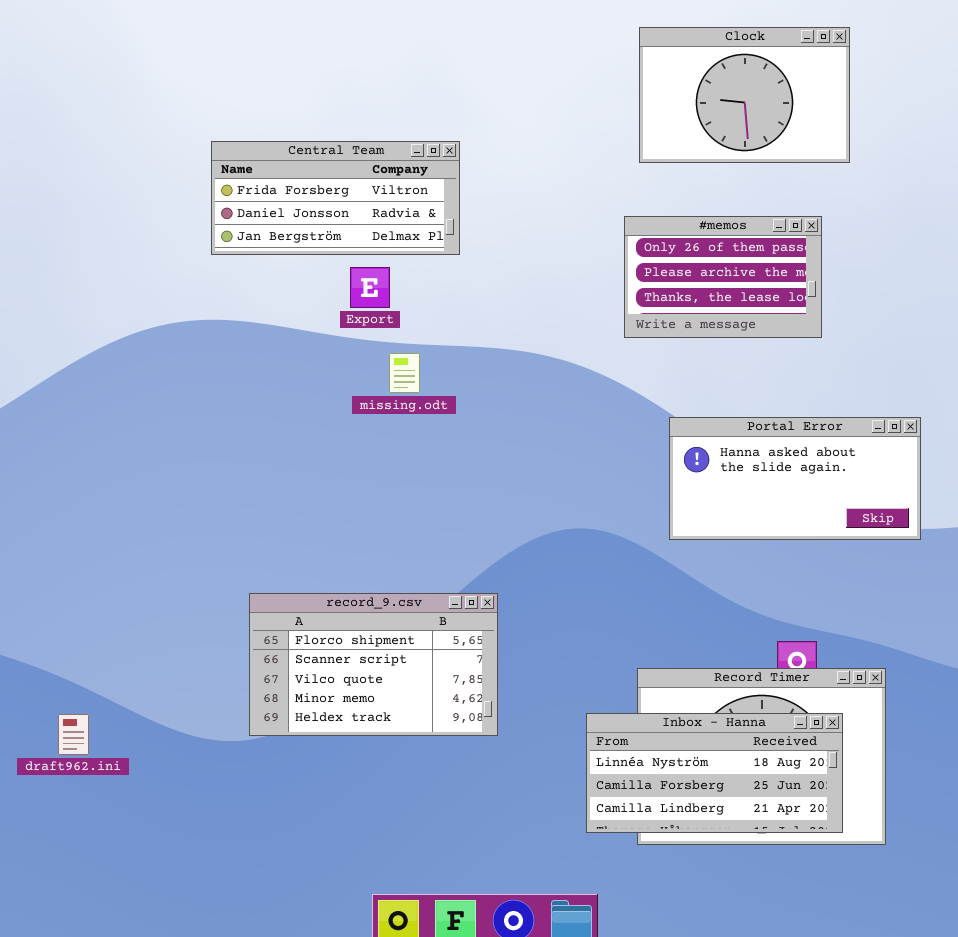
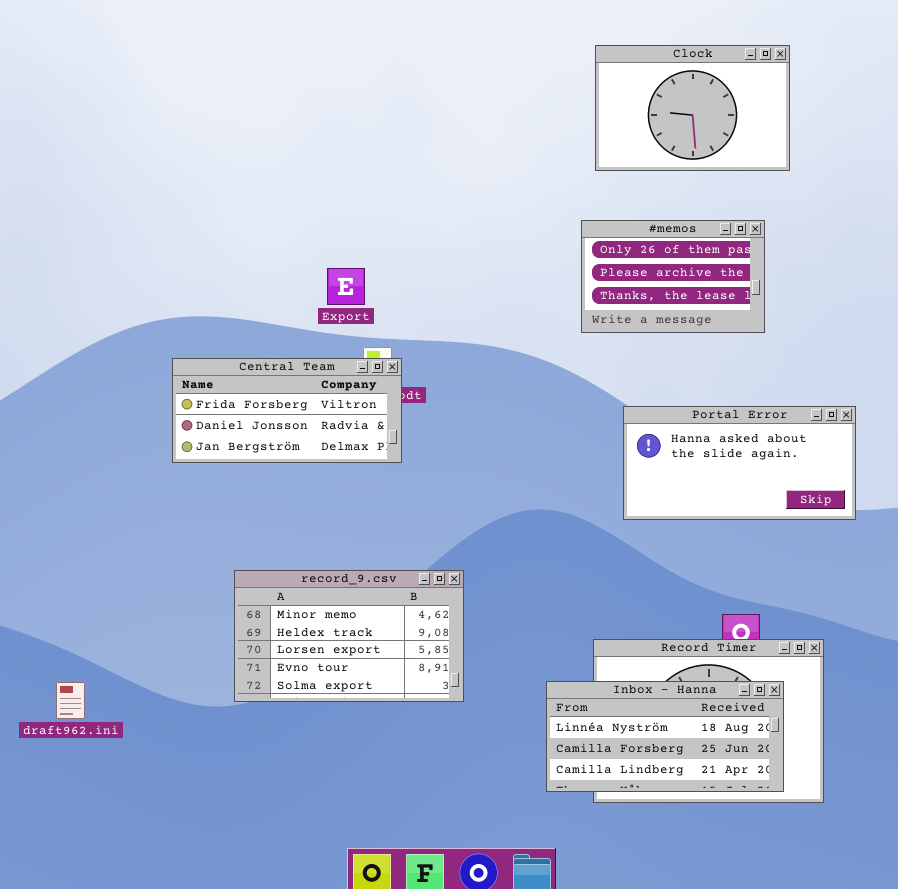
Central Team: [211,141,460,255] -> [172,358,402,463], moved
record_9.csv: [249,593,498,736] -> [234,570,464,702], scrolled down 3 rows

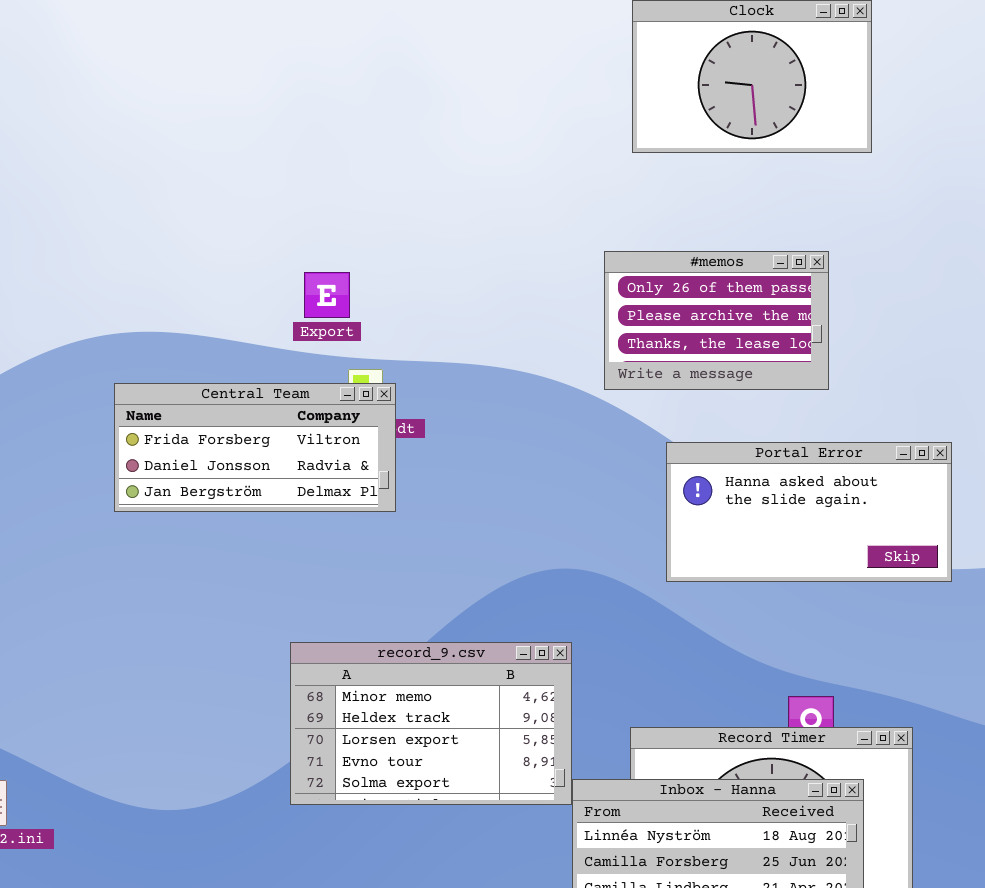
#memos: [581,220,765,333] -> [604,251,829,390], moved
record_9.csv: [234,570,464,702] -> [290,642,572,805], moved

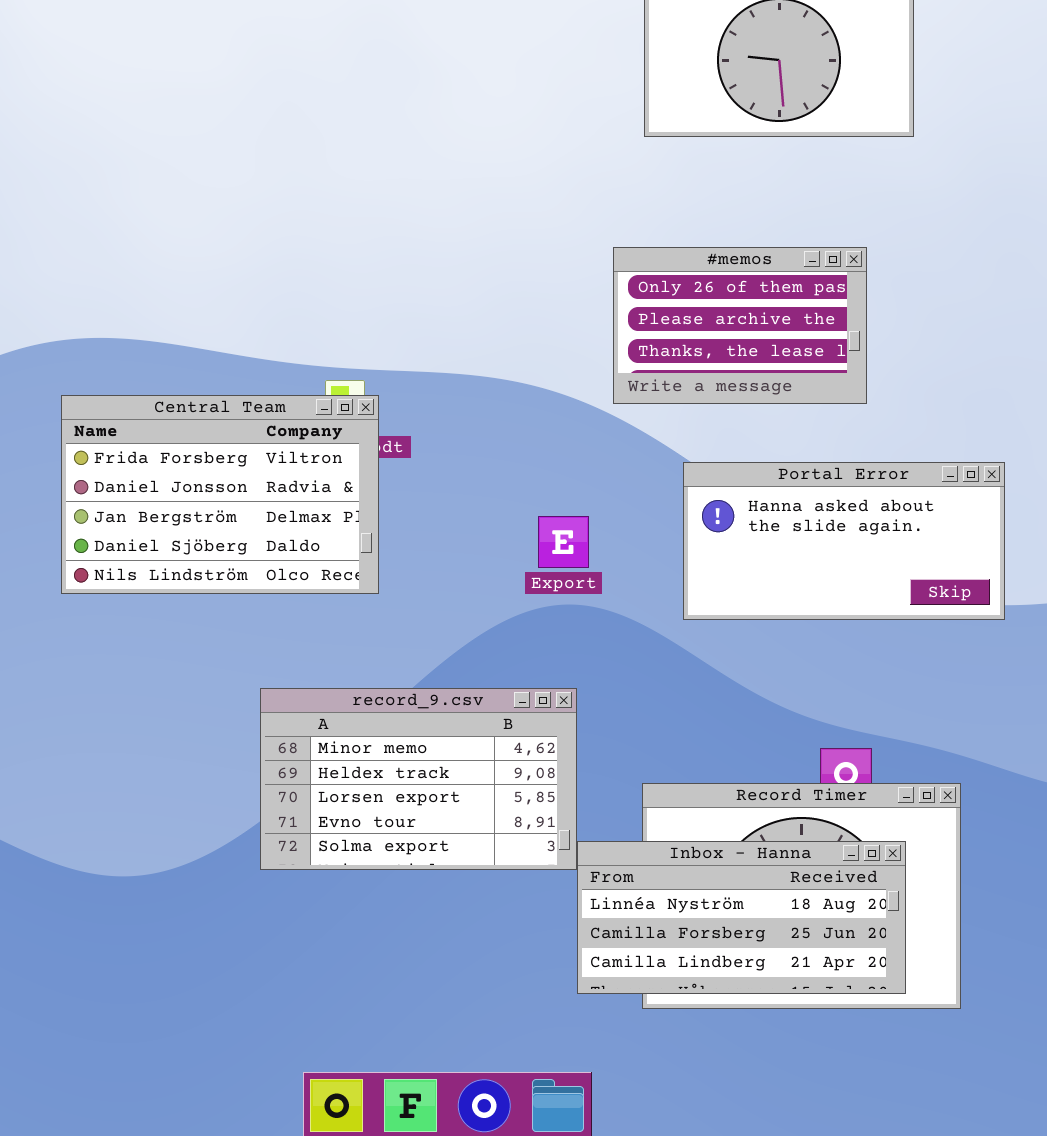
Export: [304,272,350,318] -> [538,516,589,568], moved
Central Team: [114,383,396,512] -> [61,395,379,594], resized

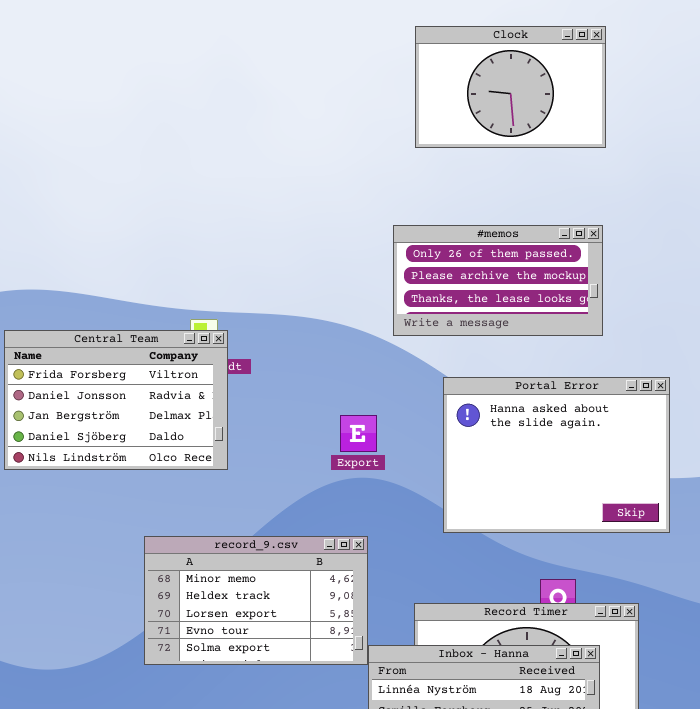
#memos: [613,247,867,404] -> [393,225,603,336], resized
Portal Error: [683,462,1005,620] -> [443,377,670,533], resized

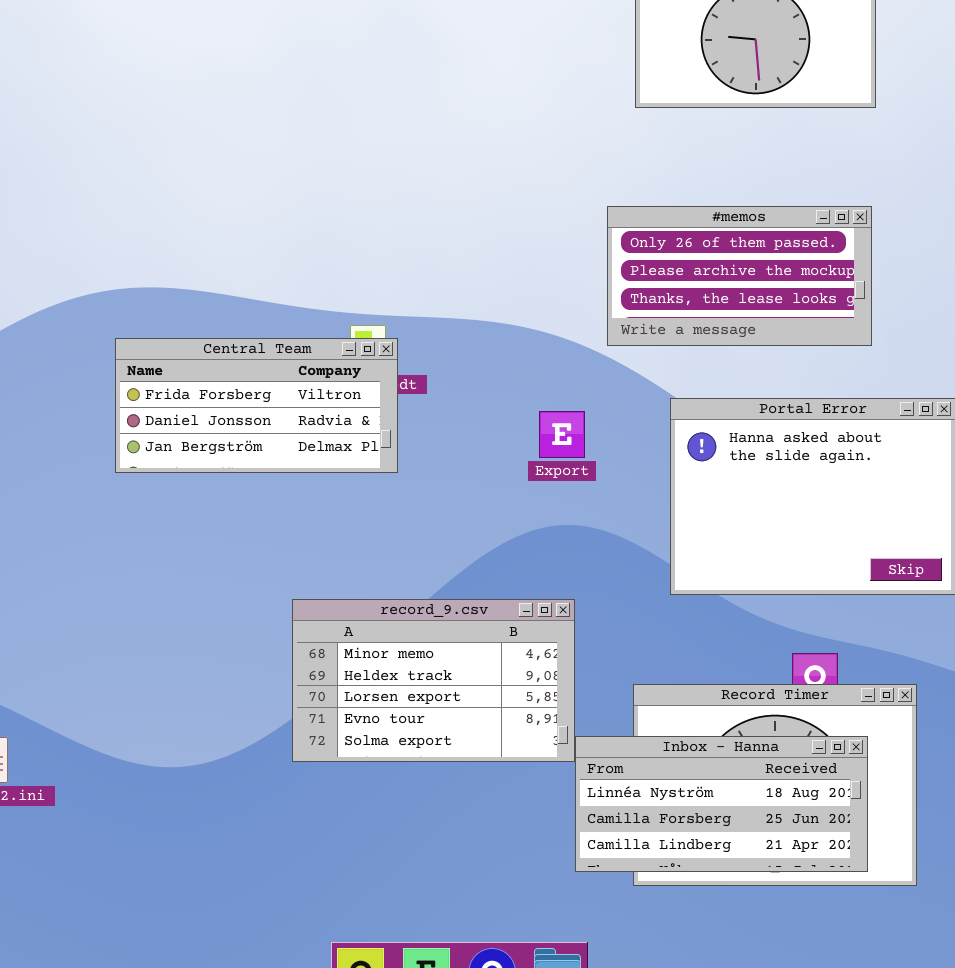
Central Team: [4,330,228,470] -> [115,338,398,473], resized
Export: [340,415,377,452] -> [539,411,585,458], moved

